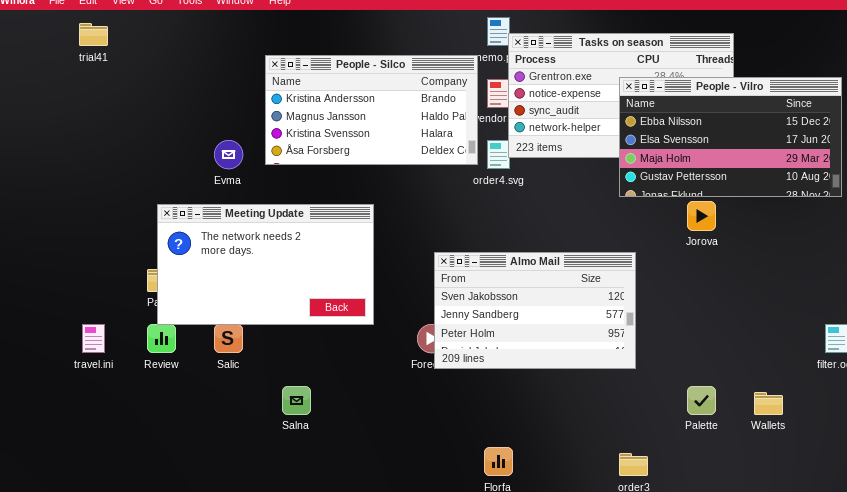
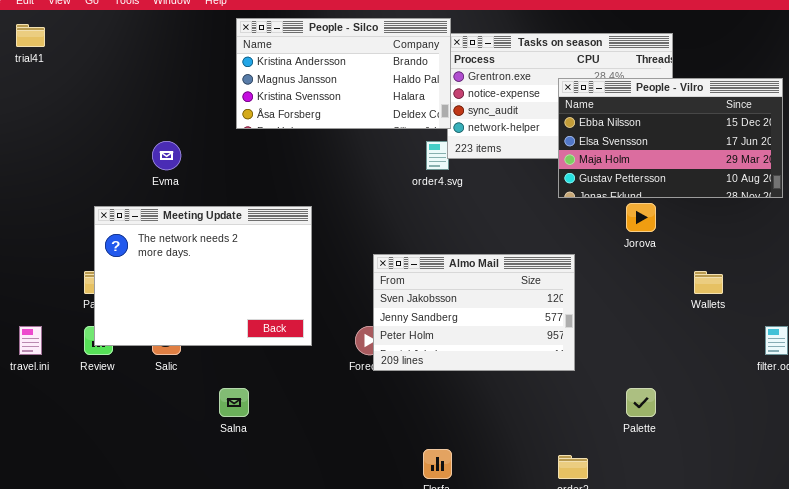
People - Silco: [265,55,478,165] -> [236,18,451,129], moved
Meeting Update: [157,204,374,325] -> [94,206,312,346], resized
Wallets: [754,392,783,415] -> [694,271,723,294], moved

